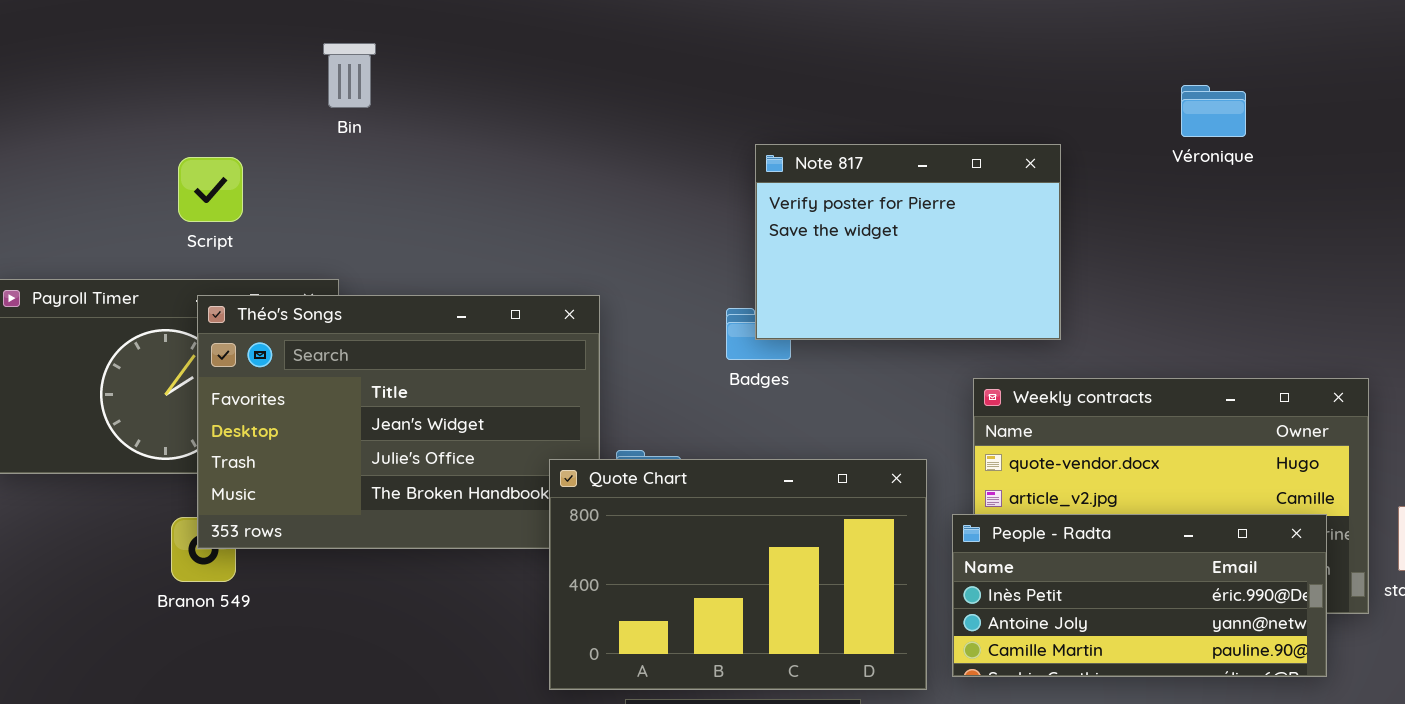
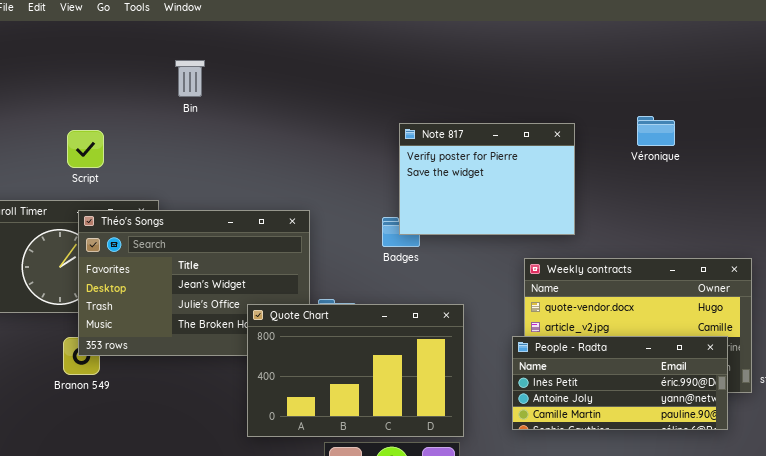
Bin: [323,43,376,108] -> [175,60,205,97], moved
Véronique: [1181,85,1246,137] -> [637,116,675,146], moved
Quote Chart: [549,459,927,690] -> [247,304,464,437], moved

